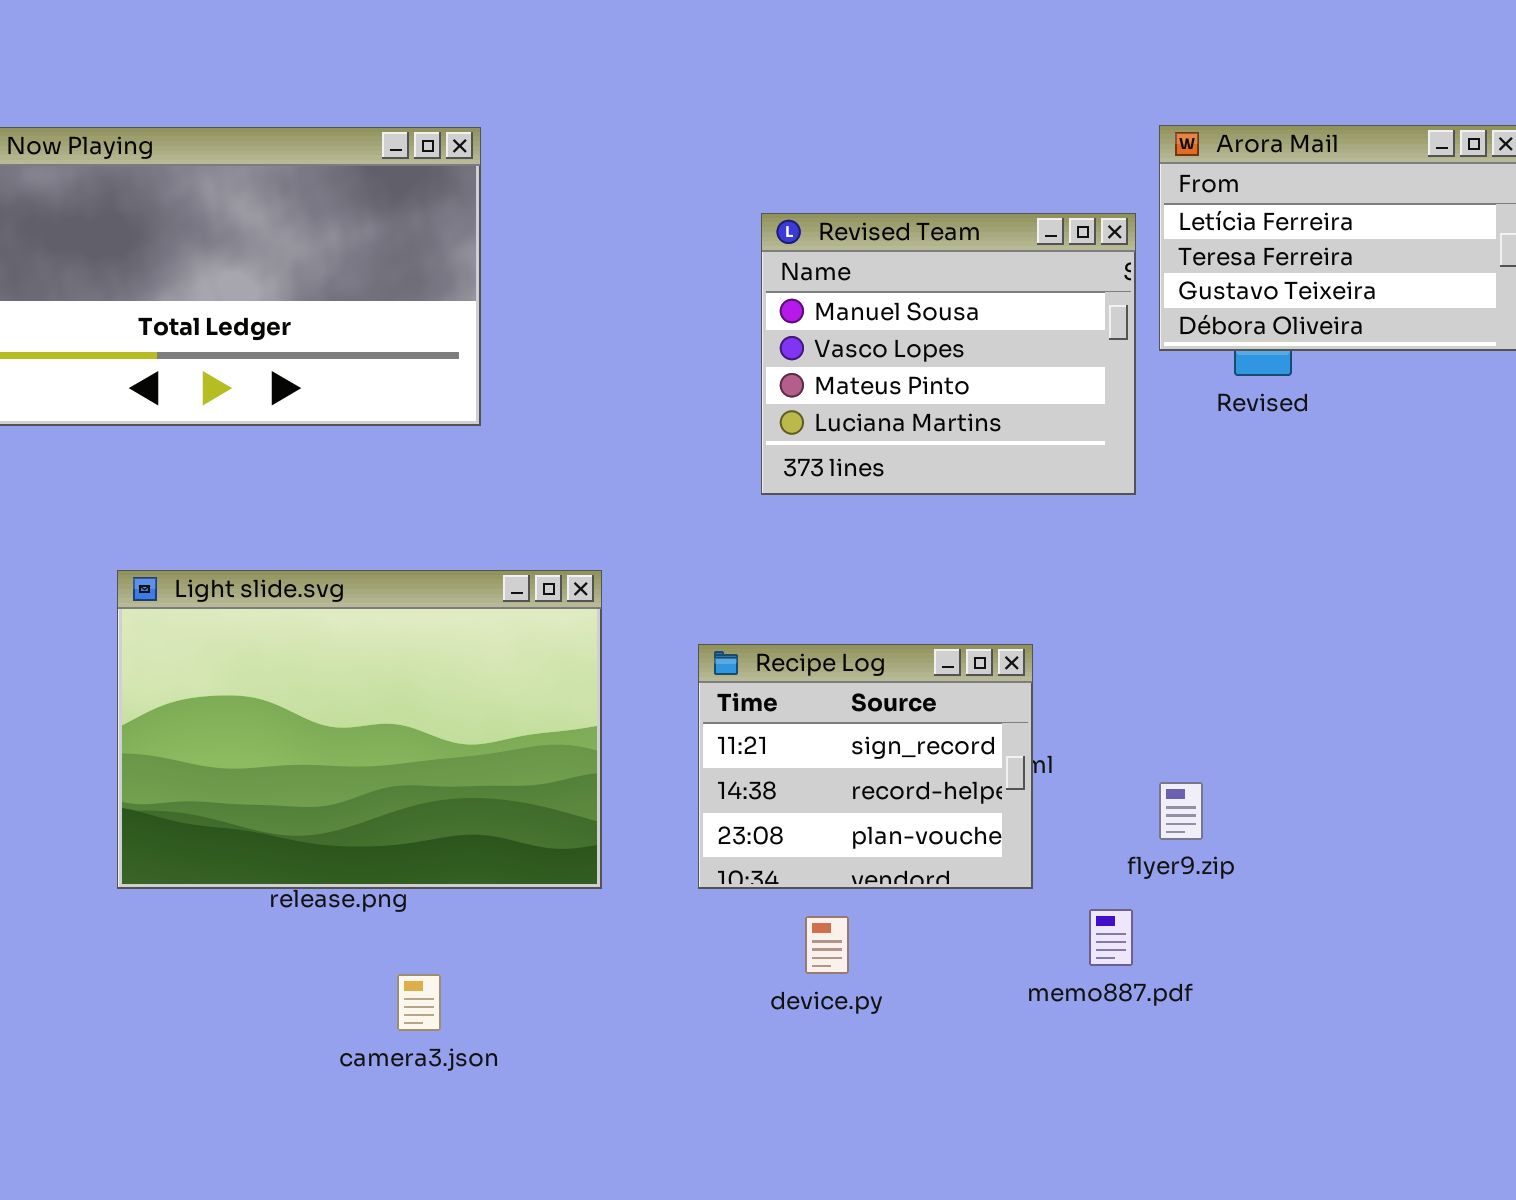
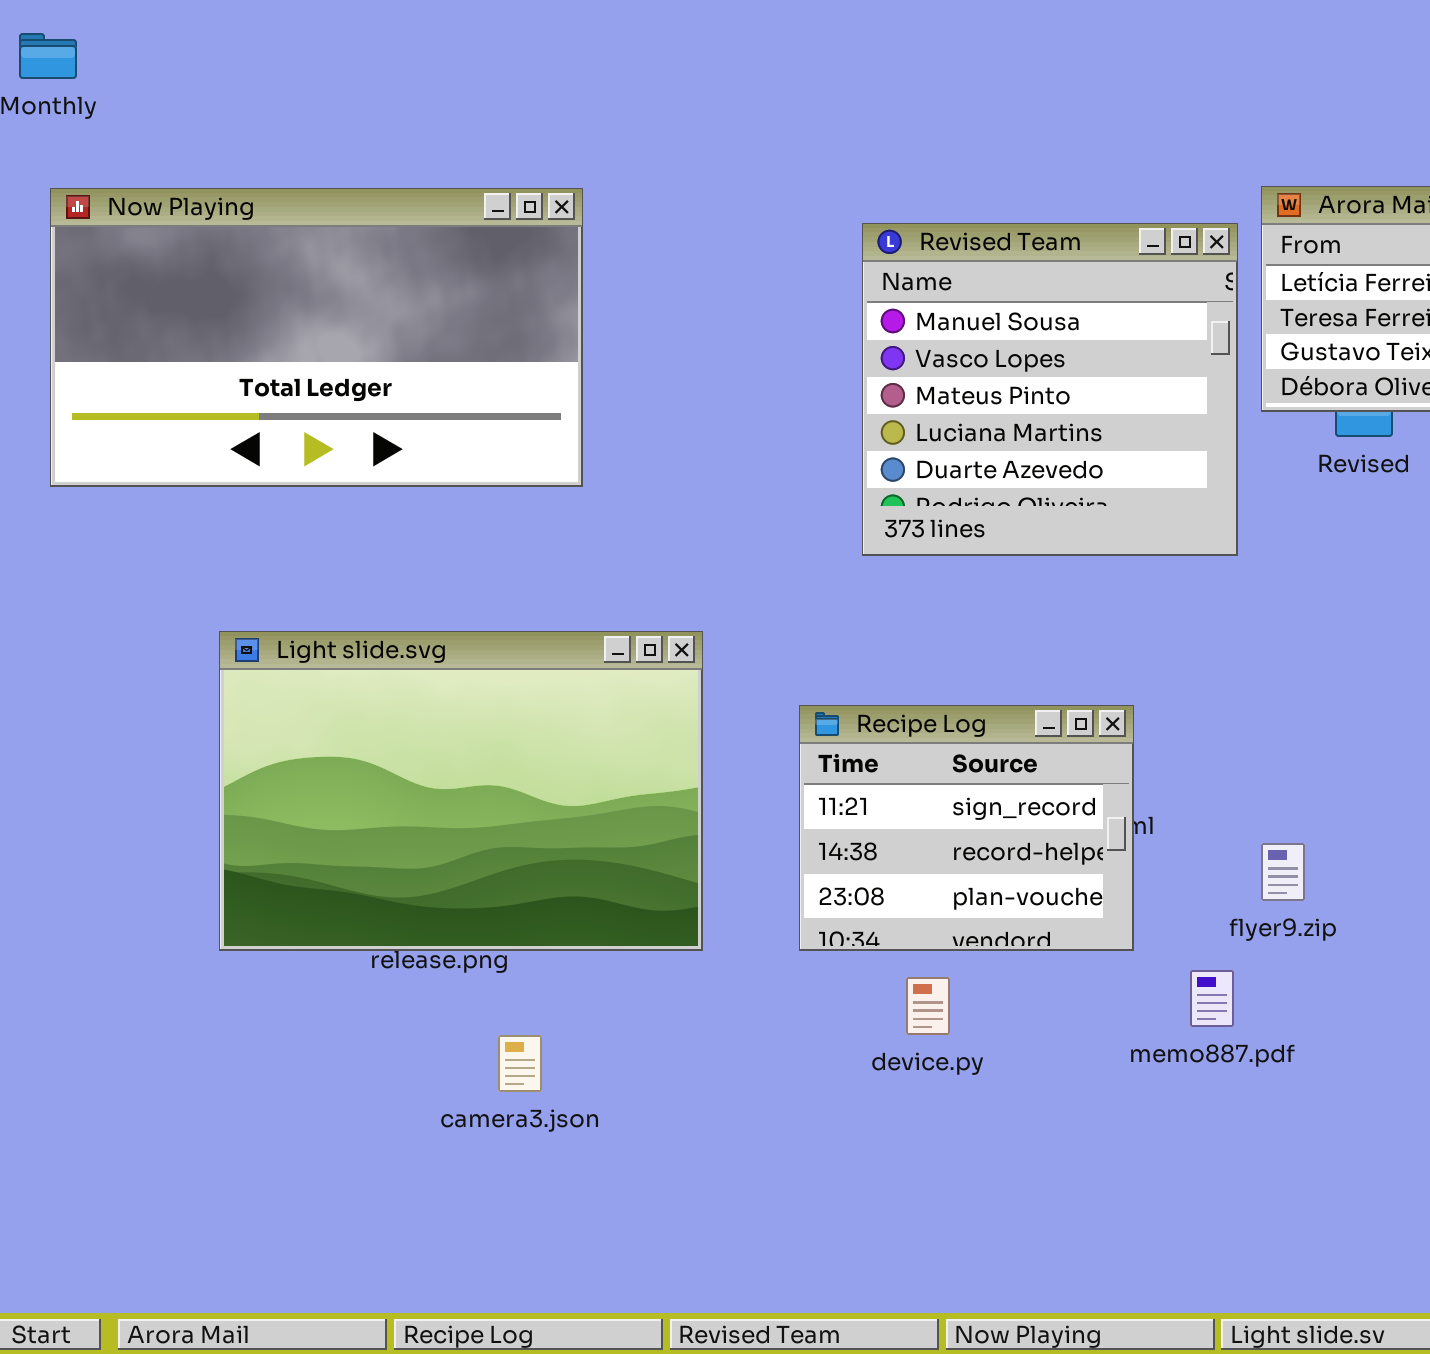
Revised Team: [761,213,1136,495] -> [862,223,1238,556], resized

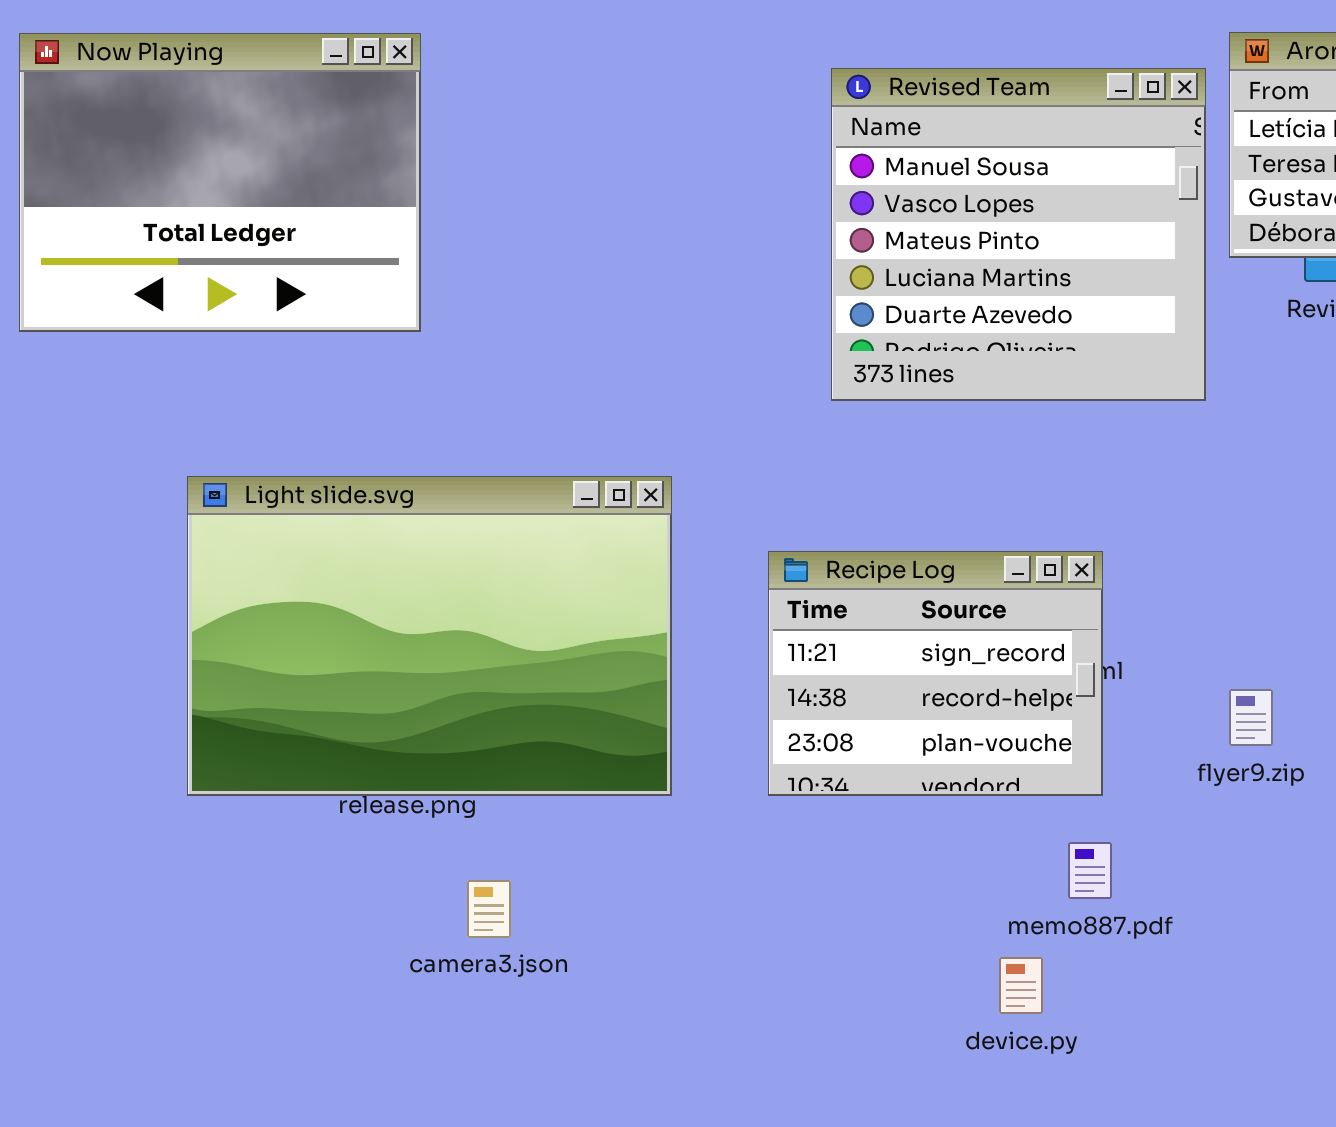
Now Playing: [50,188,583,487] -> [19,33,421,332], resized
memo887.pdf: [1190,970,1234,1027] -> [1068,842,1112,899], moved
device.py: [906,977,950,1035] -> [999,957,1043,1014], moved

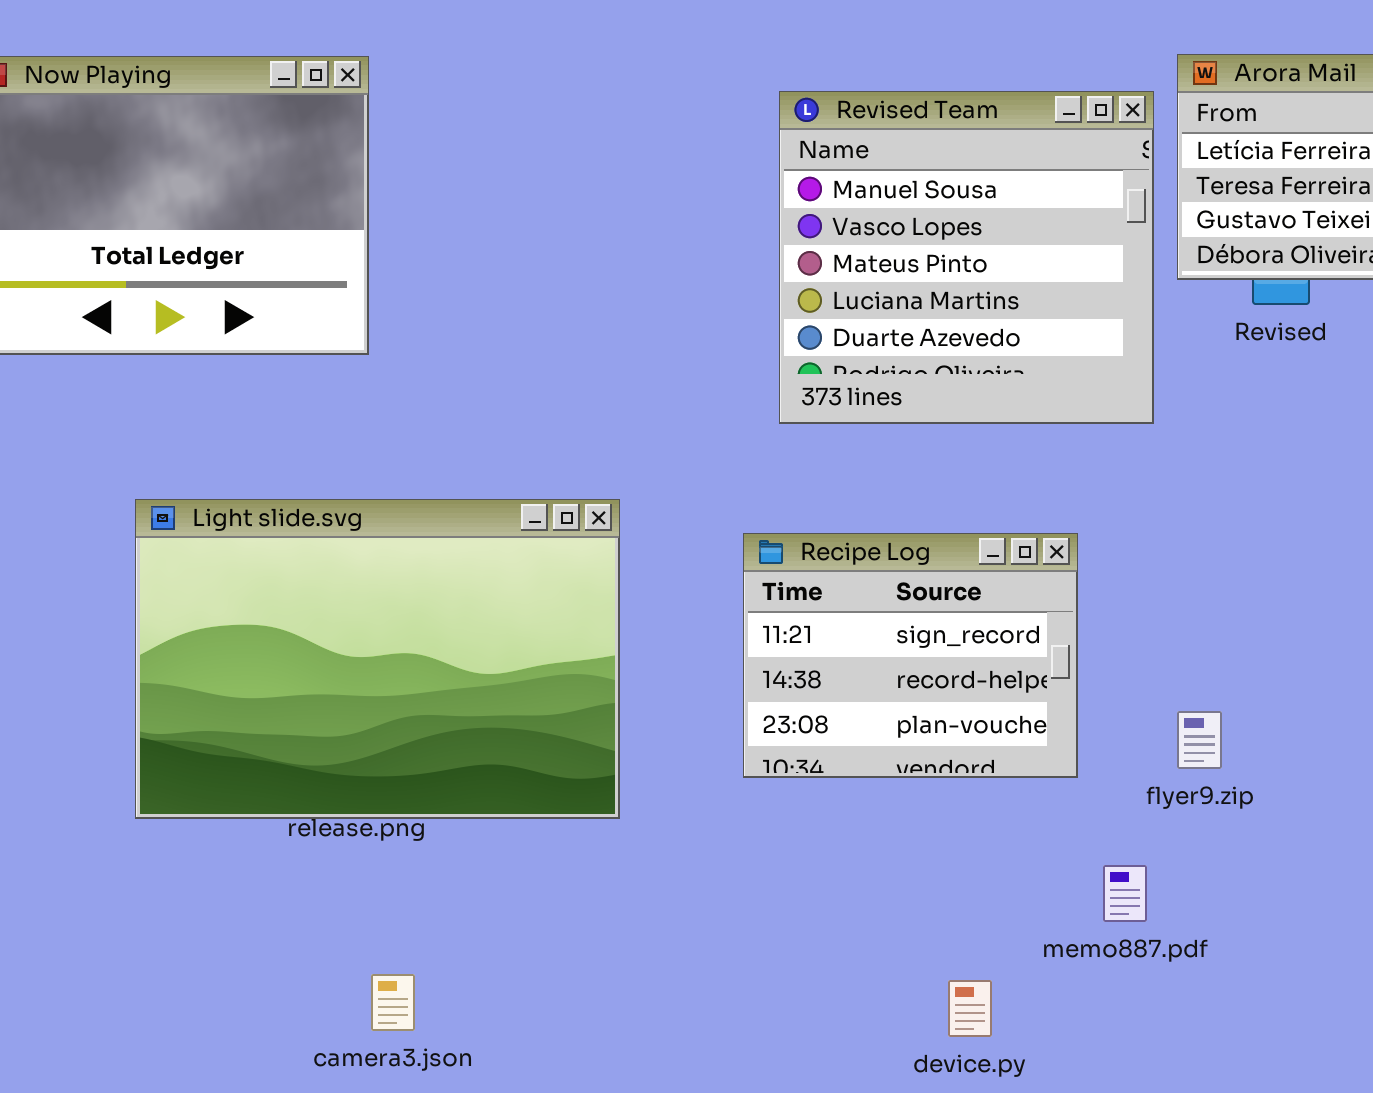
Recipe Log: [768,551,1103,796] -> [743,533,1078,778], moved
memo887.pdf: [1068,842,1112,899] -> [1103,865,1147,922], moved
camera3.json: [467,880,511,938] -> [371,974,415,1031], moved

